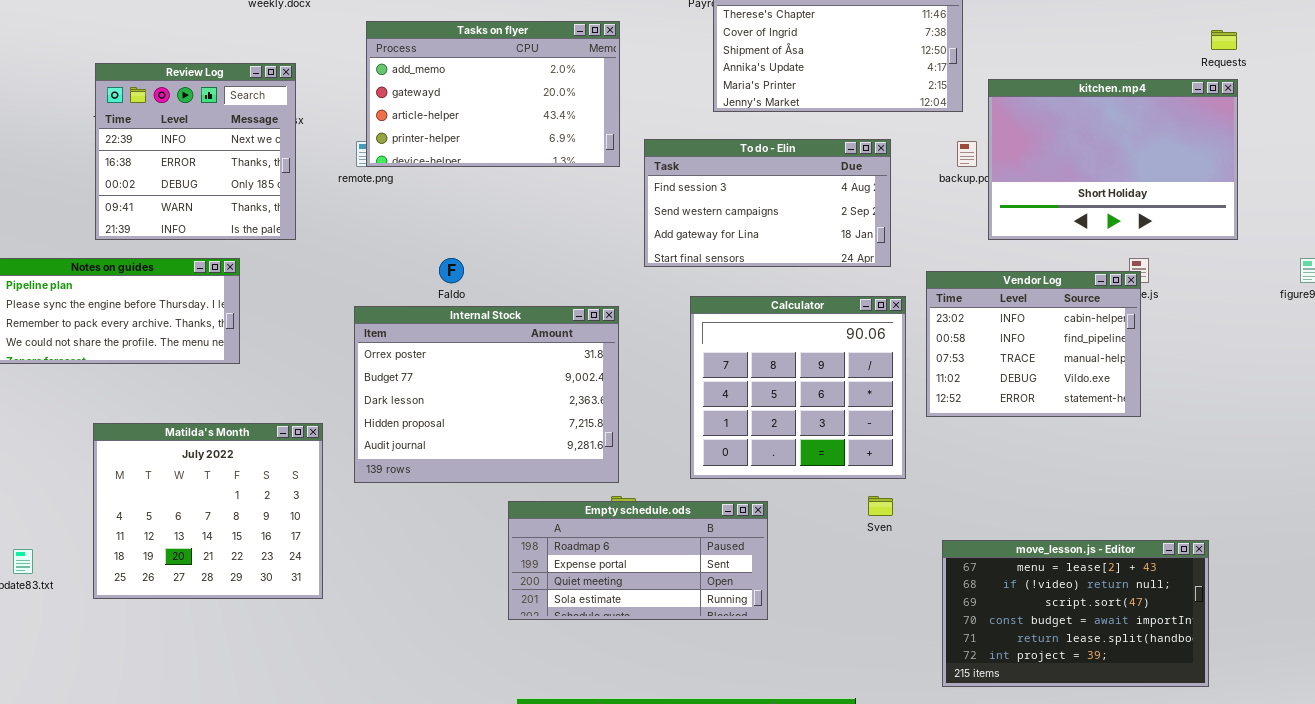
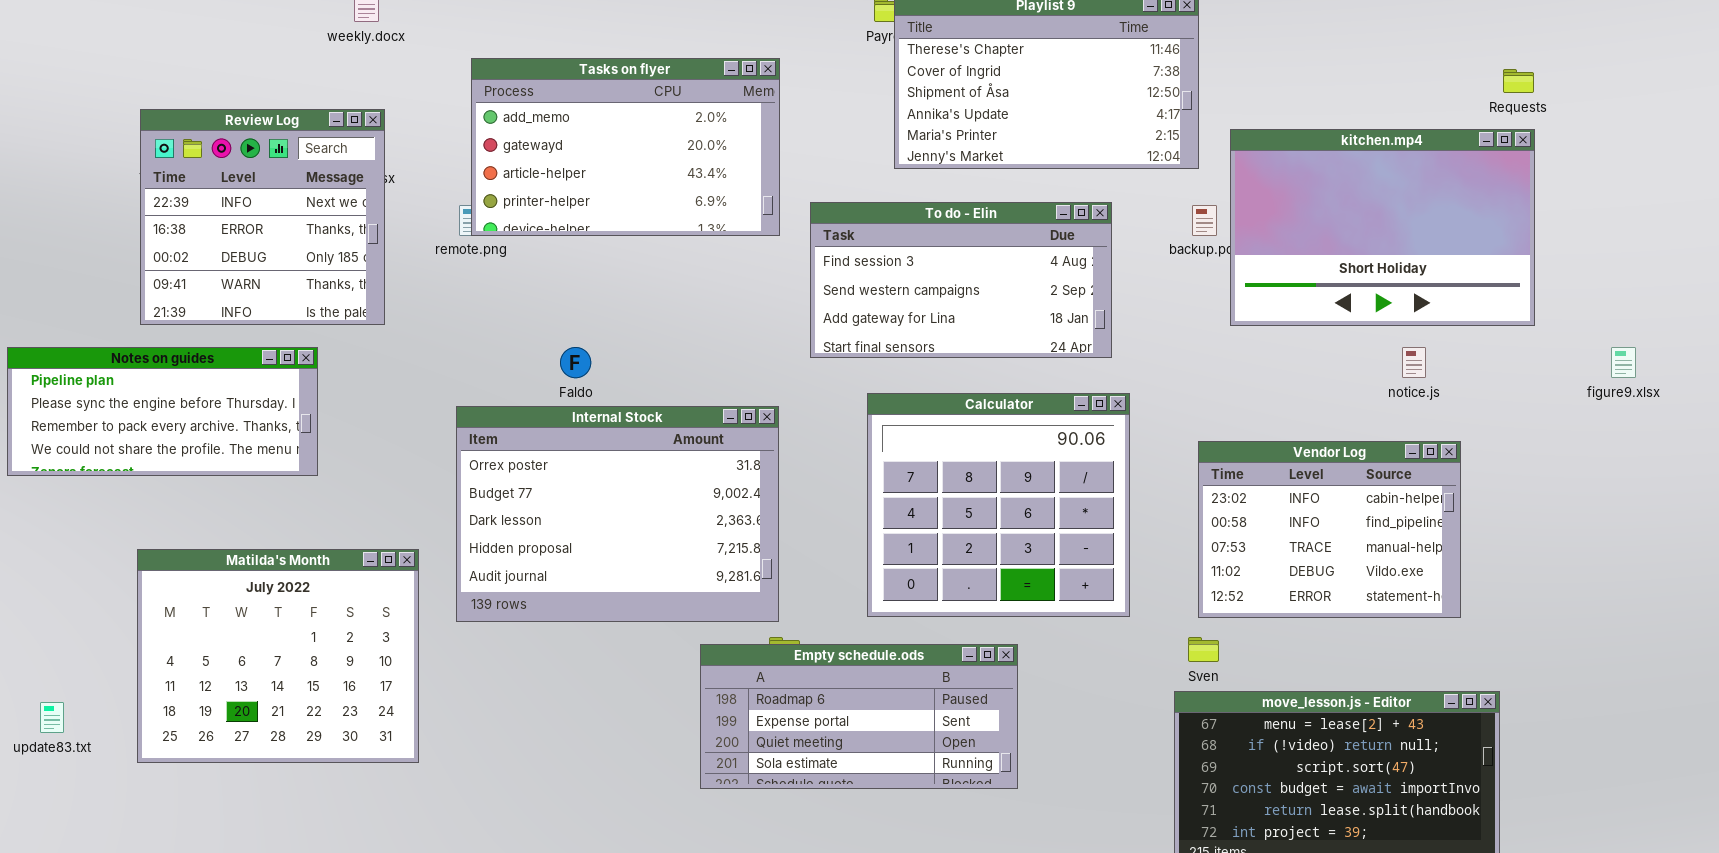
Vendor Log: [926,271,1141,417] -> [1198,441,1461,618], moved
Sven: [868,496,893,516] -> [1188,637,1219,662], moved
Empty schedule.ods: [508,501,768,620] -> [700,644,1018,789], moved

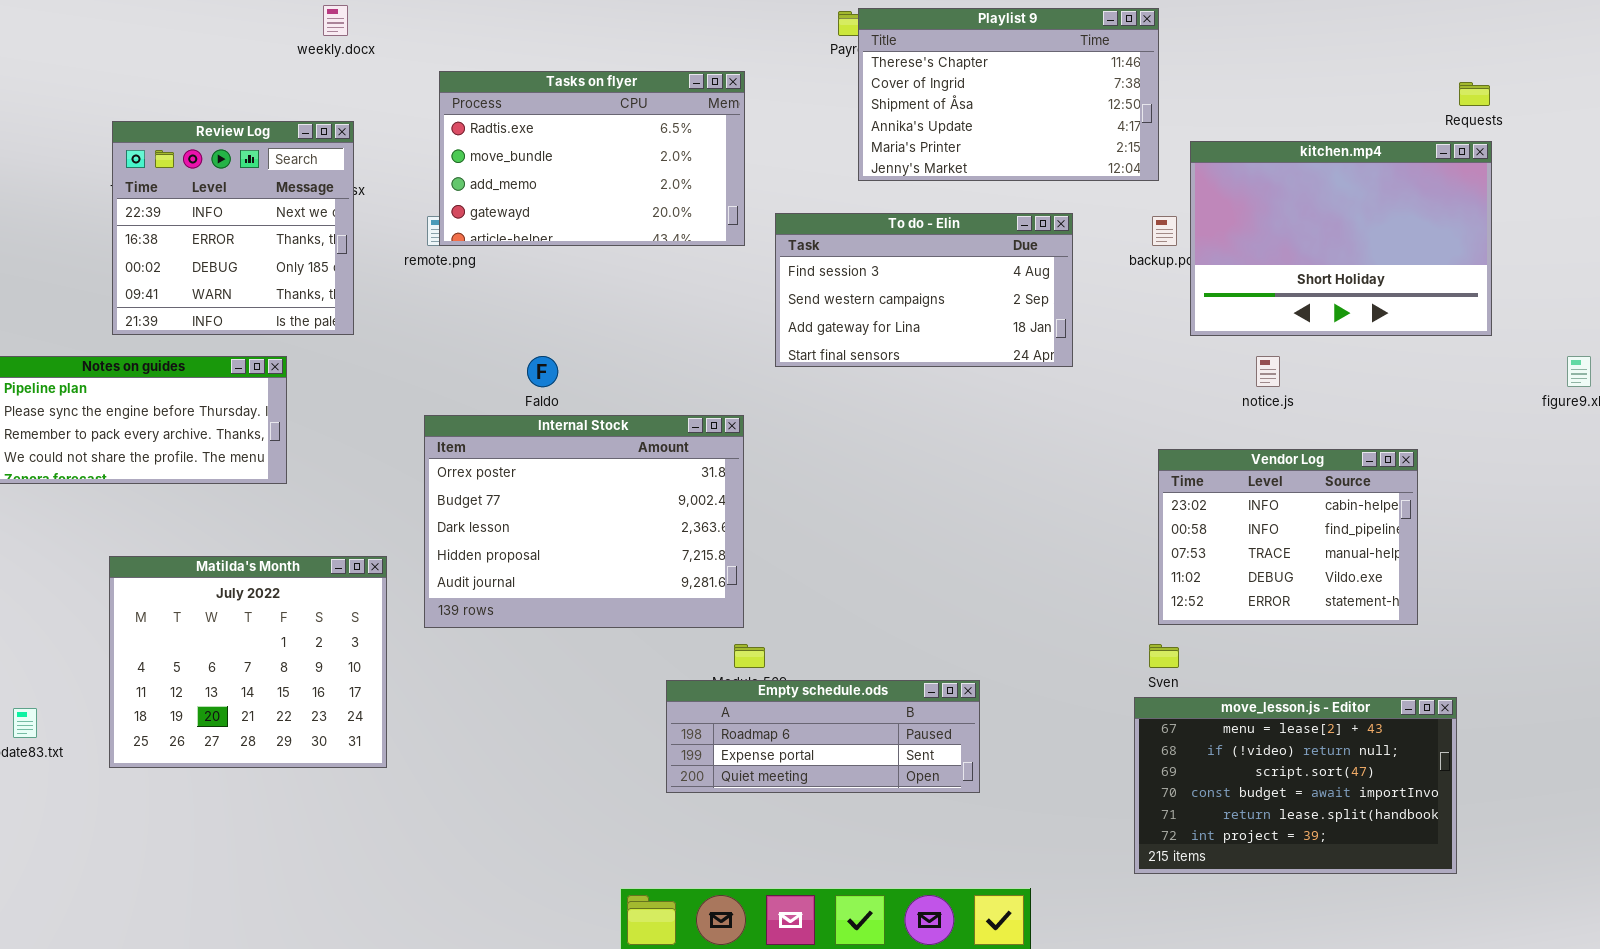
Tasks on flyer: [471,58,780,236] -> [439,71,745,246], scrolled up 2 rows
notice.js: [1402,347,1426,378] -> [1256,356,1280,387], moved
Calculator: [867,393,1130,617] -> none, closed
Empty schedule.ods: [700,644,1018,789] -> [666,680,980,793], resized

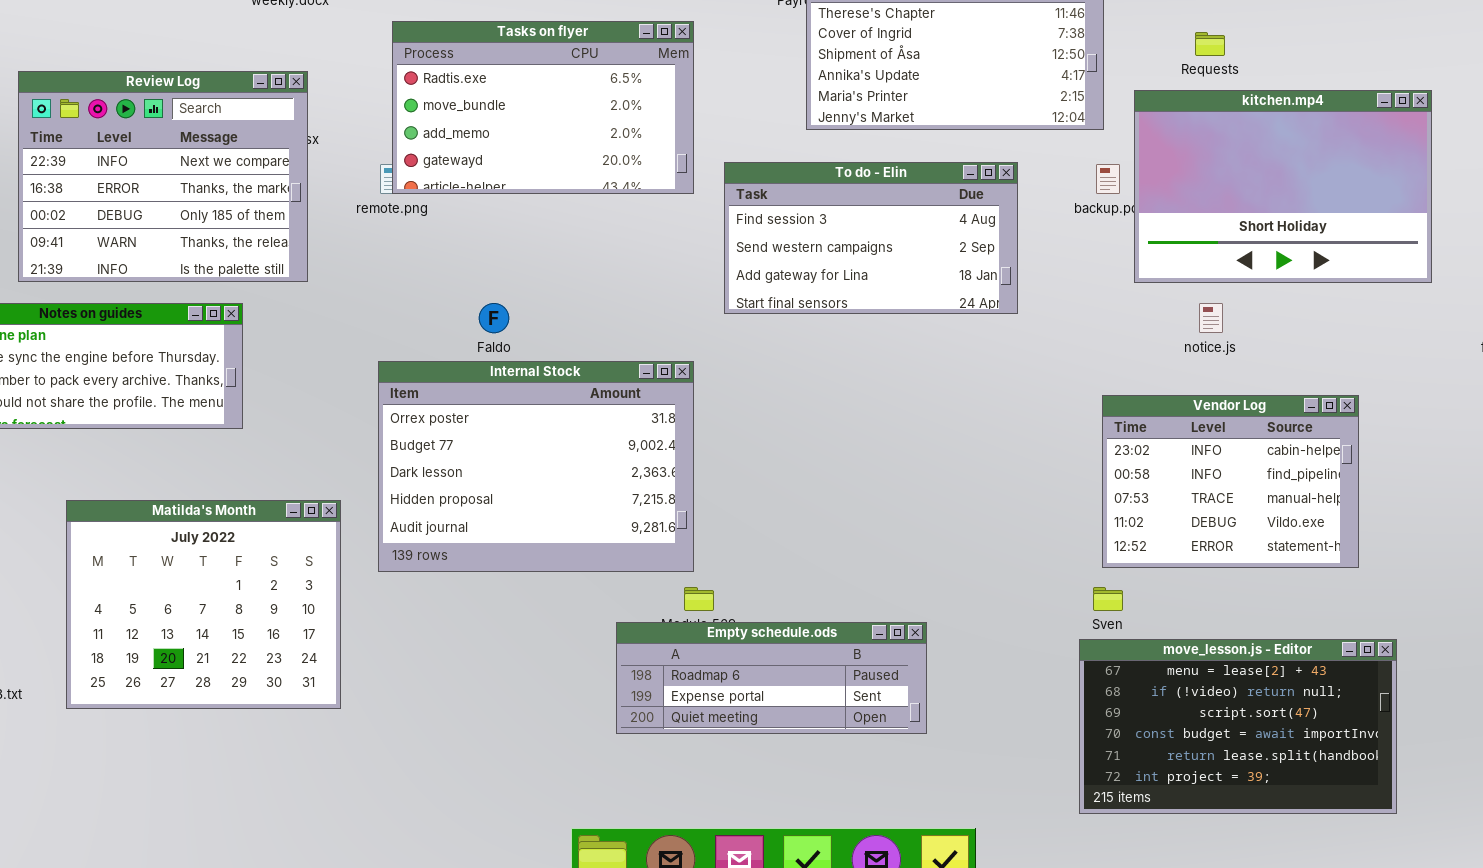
Requests: [1459,82,1490,106] -> [1195,32,1225,56], moved
Review Log: [112,121,354,335] -> [18,71,308,282], resized

